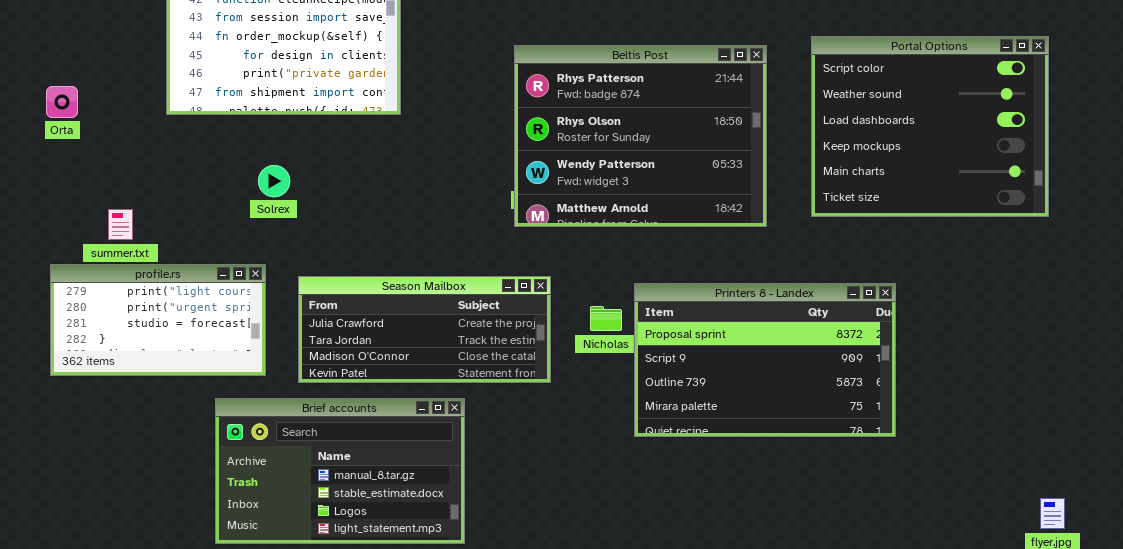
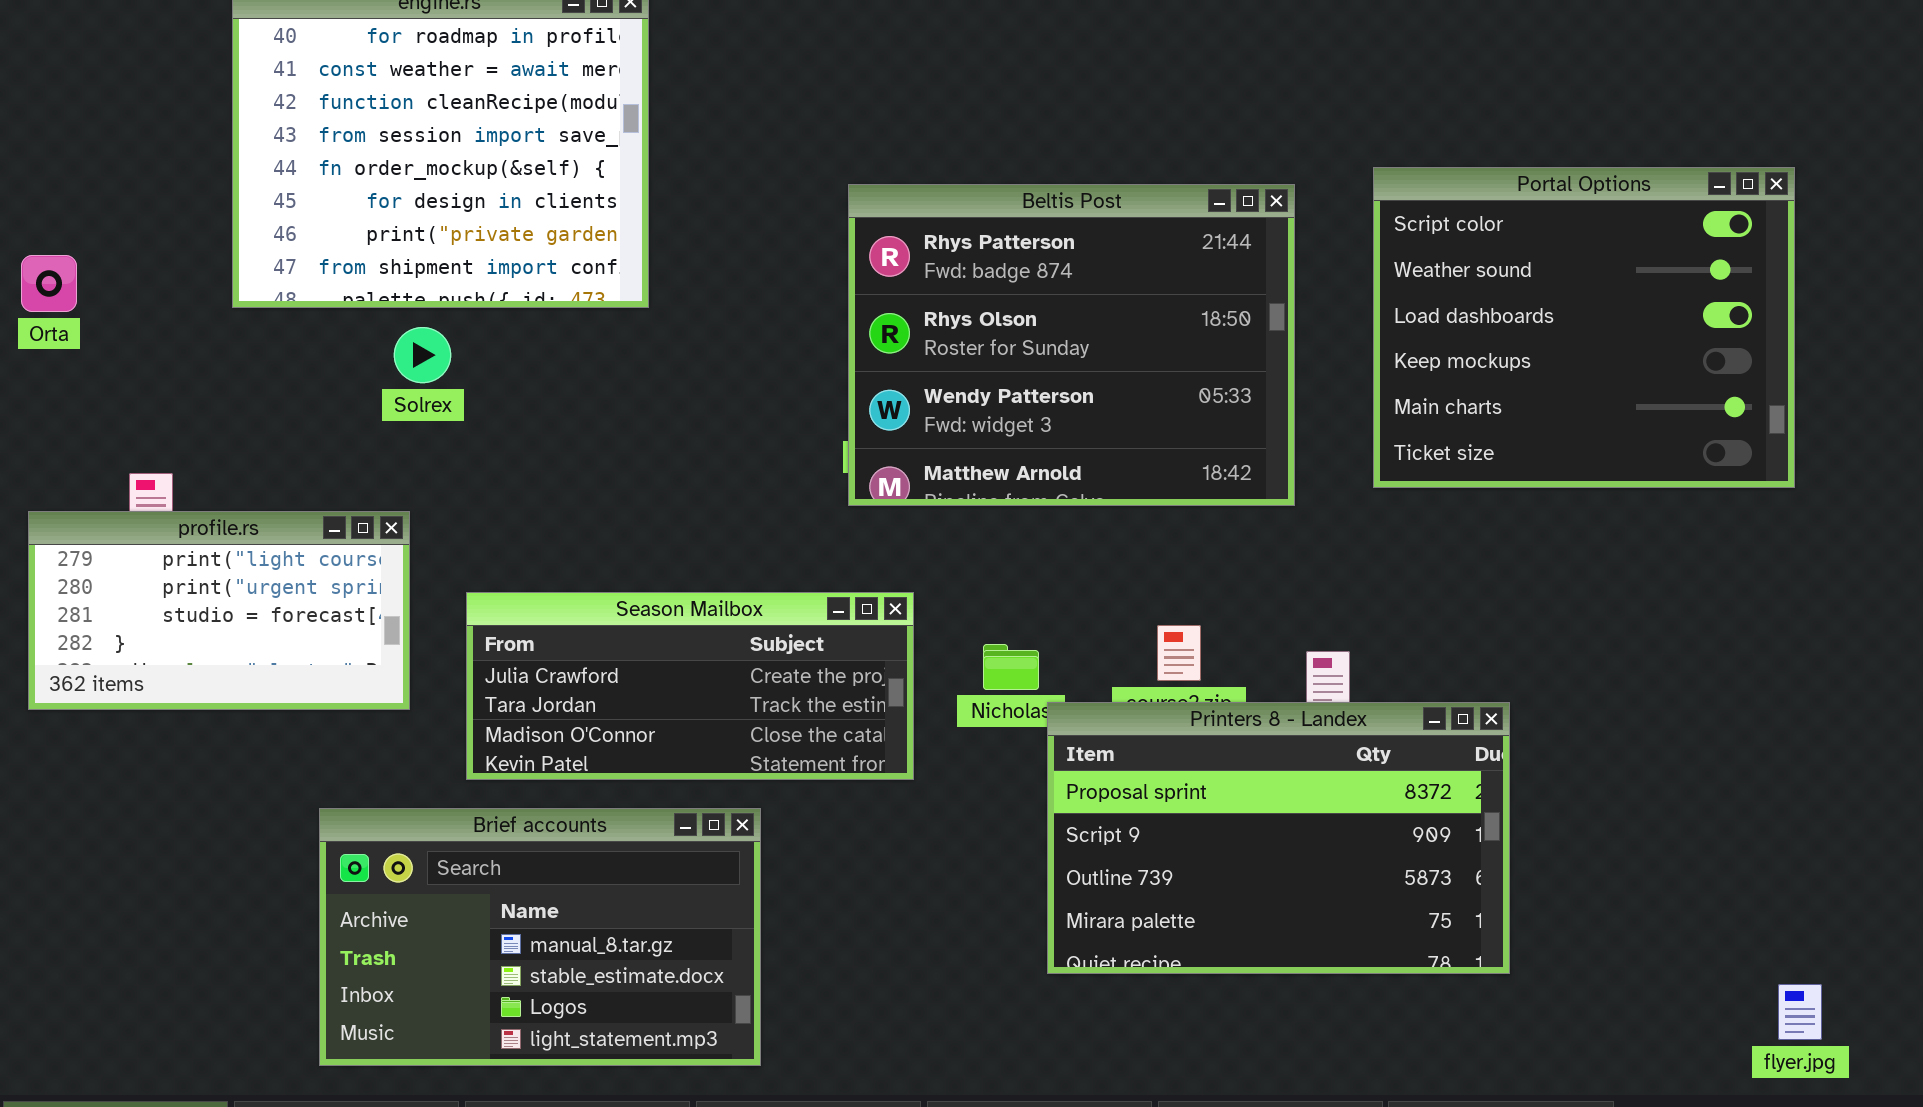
Solrex: [258,165,290,197] -> [394,327,451,383], moved
profile.rs: [50,264,266,376] -> [28,511,410,710], moved
Printers 8 - Landex: [634,283,896,437] -> [1047,702,1510,974], moved

